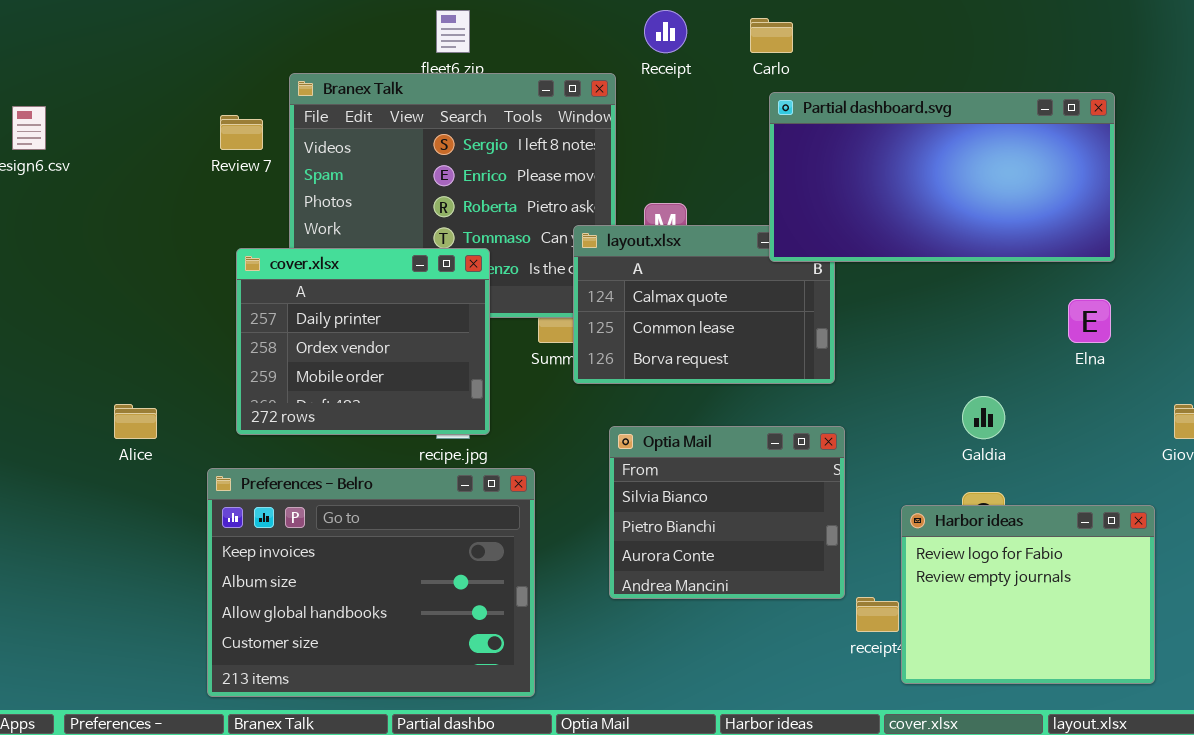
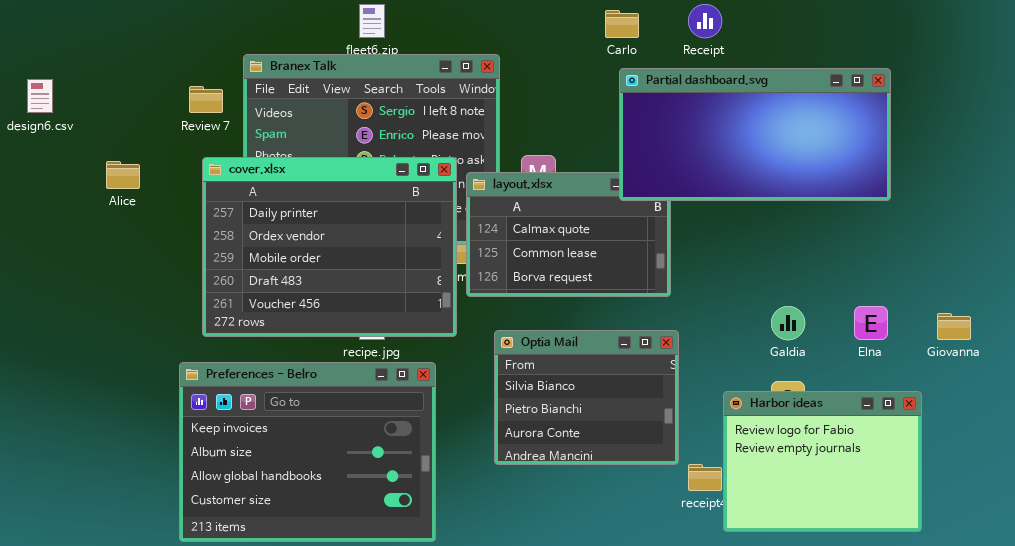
Receipt: [644,10,687,53] -> [688,4,722,38], moved
cover.xlsx: [236,248,490,435] -> [202,157,457,337], resized
Elna: [1068,299,1111,343] -> [854,306,888,340], moved
Alice: [114,404,157,439] -> [106,161,140,189], moved

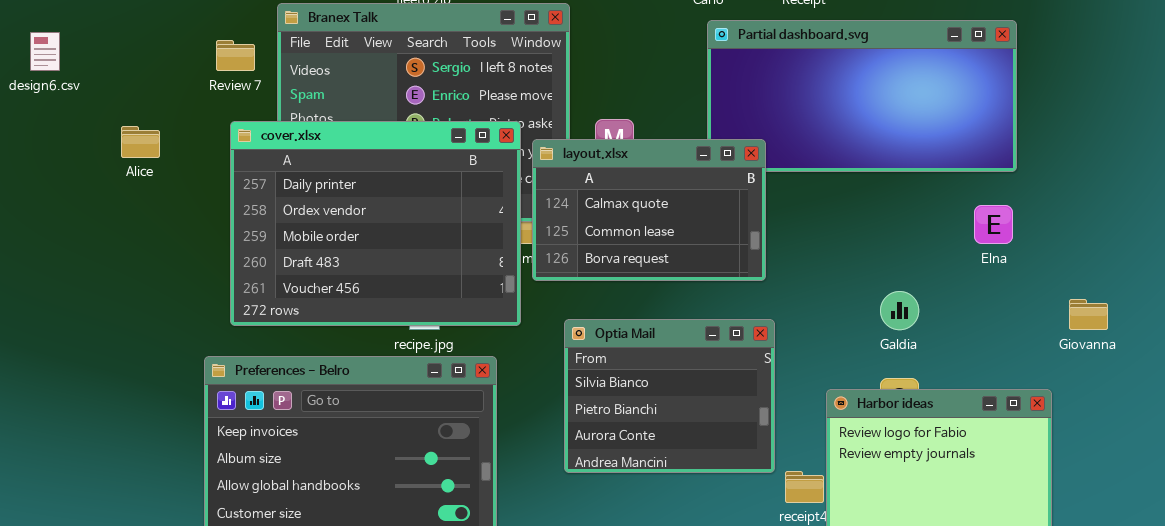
layout.xlsx: [466,172,671,297] -> [532,139,766,281], raised
Elna: [854,306,888,340] -> [974,205,1013,244], moved

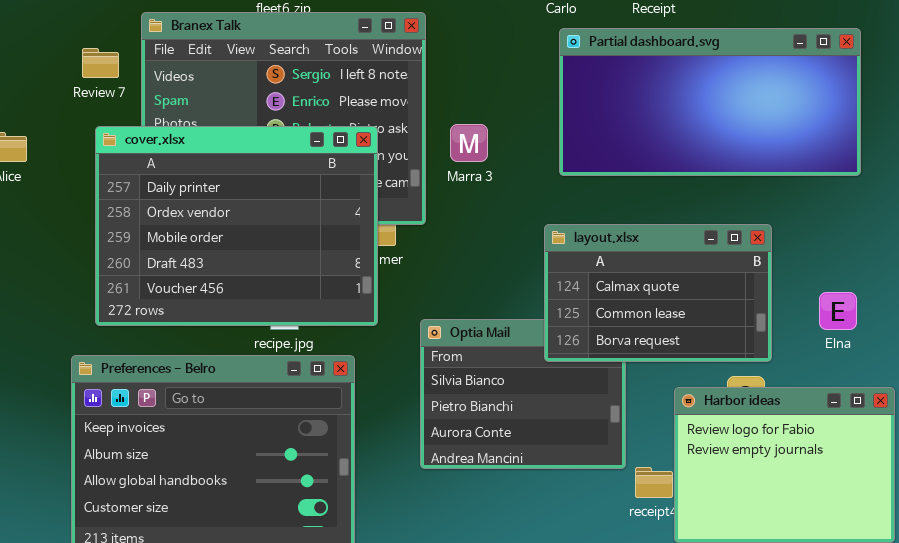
layout.xlsx: [532,139,766,281] -> [544,224,772,362], moved
Elna: [974,205,1013,244] -> [819,292,857,330], moved

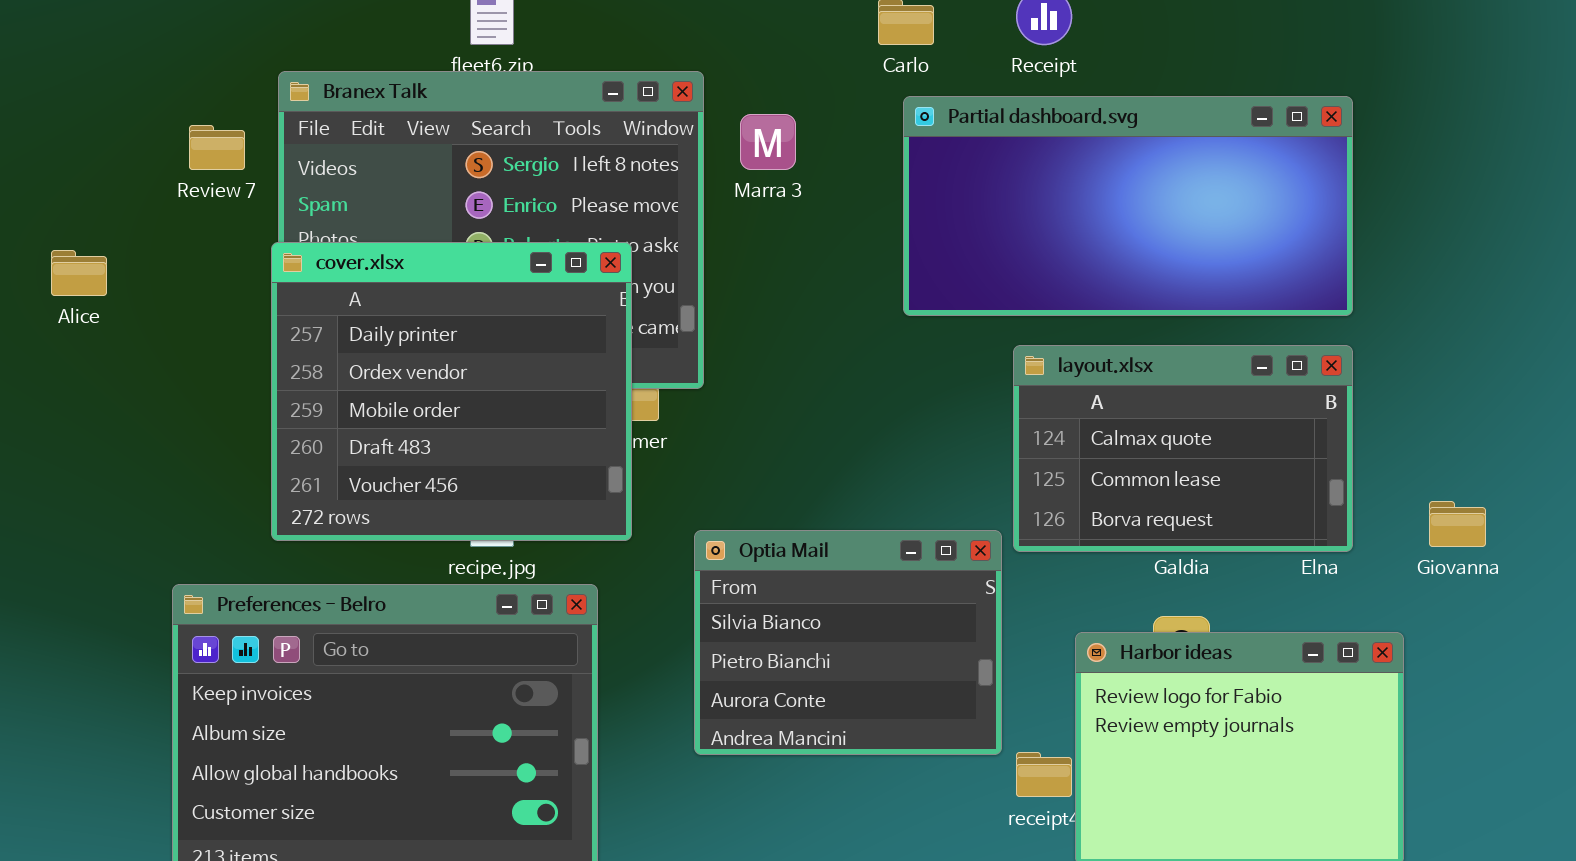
Marra 3: [450,124,488,162] -> [740,114,796,170], moved
cover.xlsx: [95,126,378,326] -> [271,242,632,541], resized
layout.xlsx: [544,224,772,362] -> [1013,345,1353,552], moved

